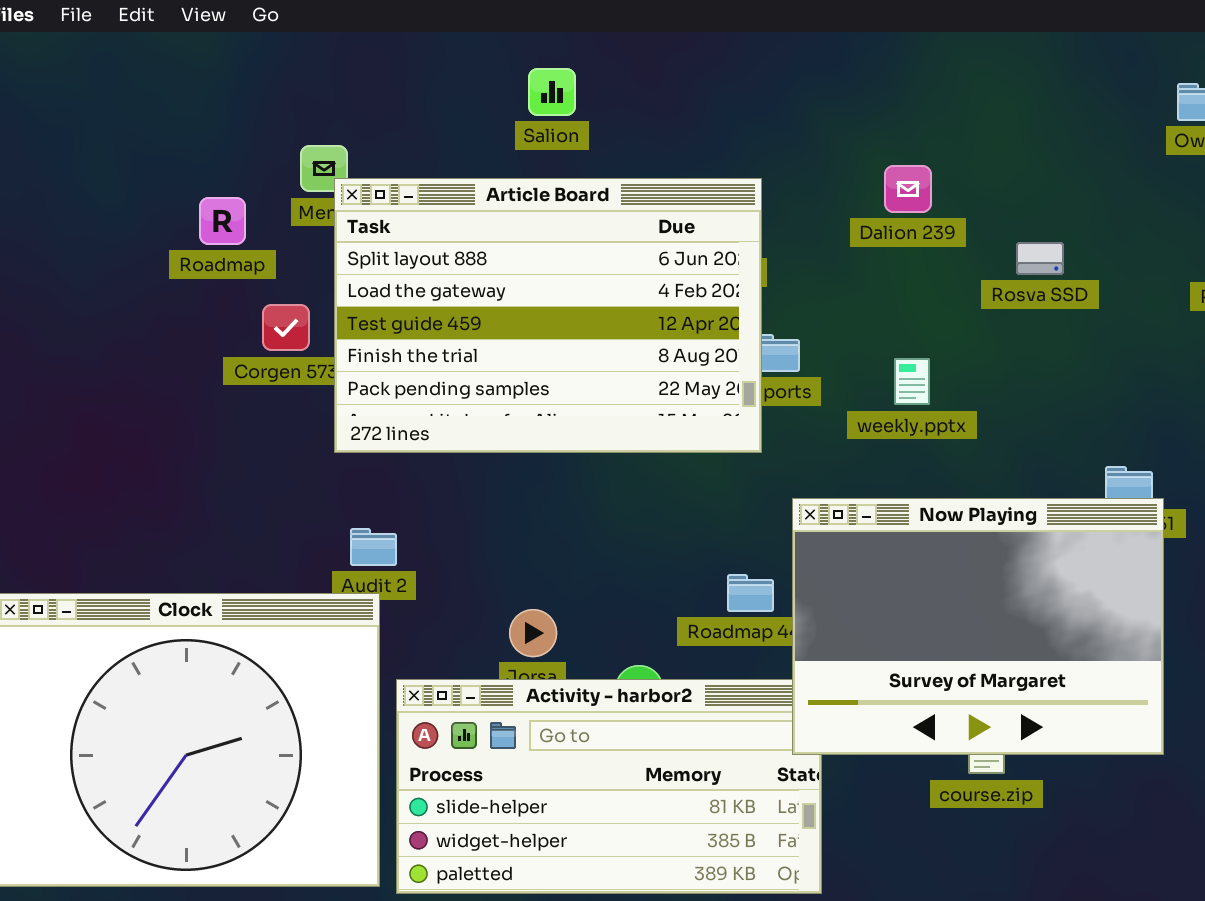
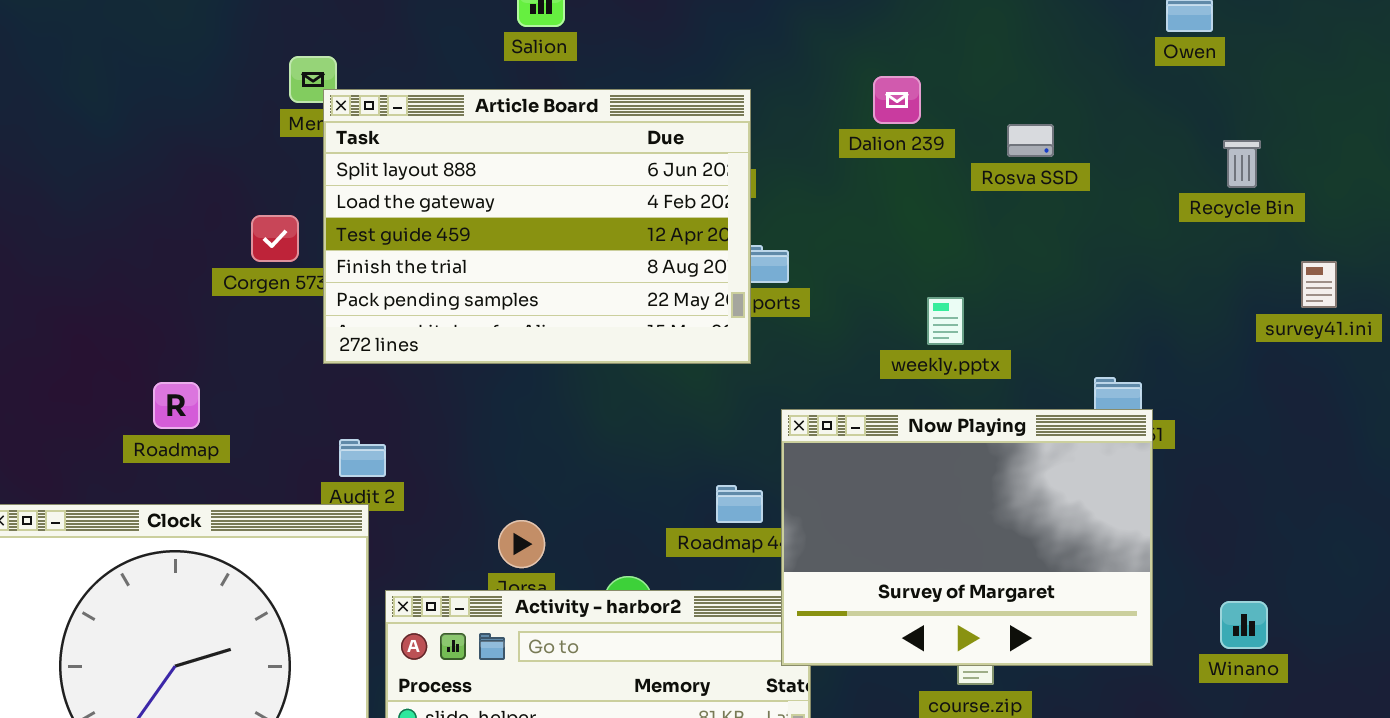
Roadmap: [199,197,246,245] -> [153,382,200,429], moved
Rosva SSD: [1016,242,1064,275] -> [1007,124,1054,157], moved
weekly.pptx: [894,358,930,405] -> [927,297,964,345], moved

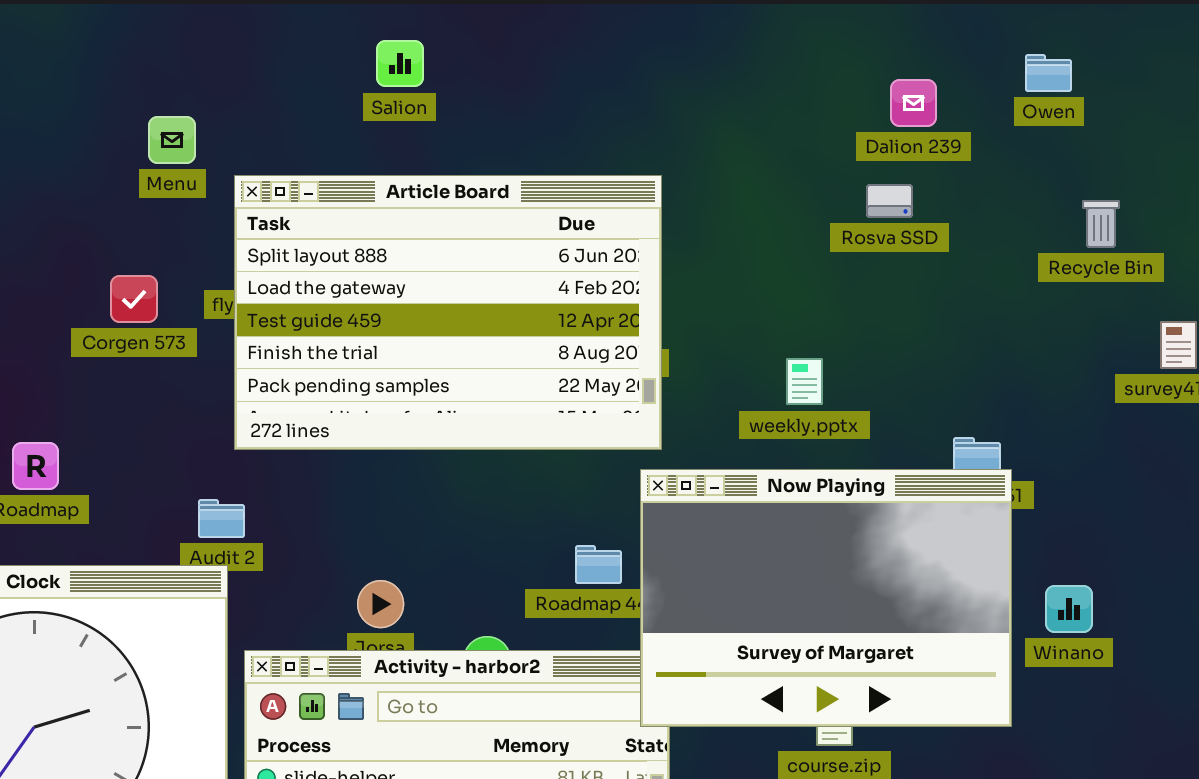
Dalion 239: [873,76,921,124] -> [890,79,937,127], moved
Article Board: [323,89,751,364] -> [234,175,662,450], moved
Winano: [1220,601,1268,649] -> [1045,585,1093,633], moved

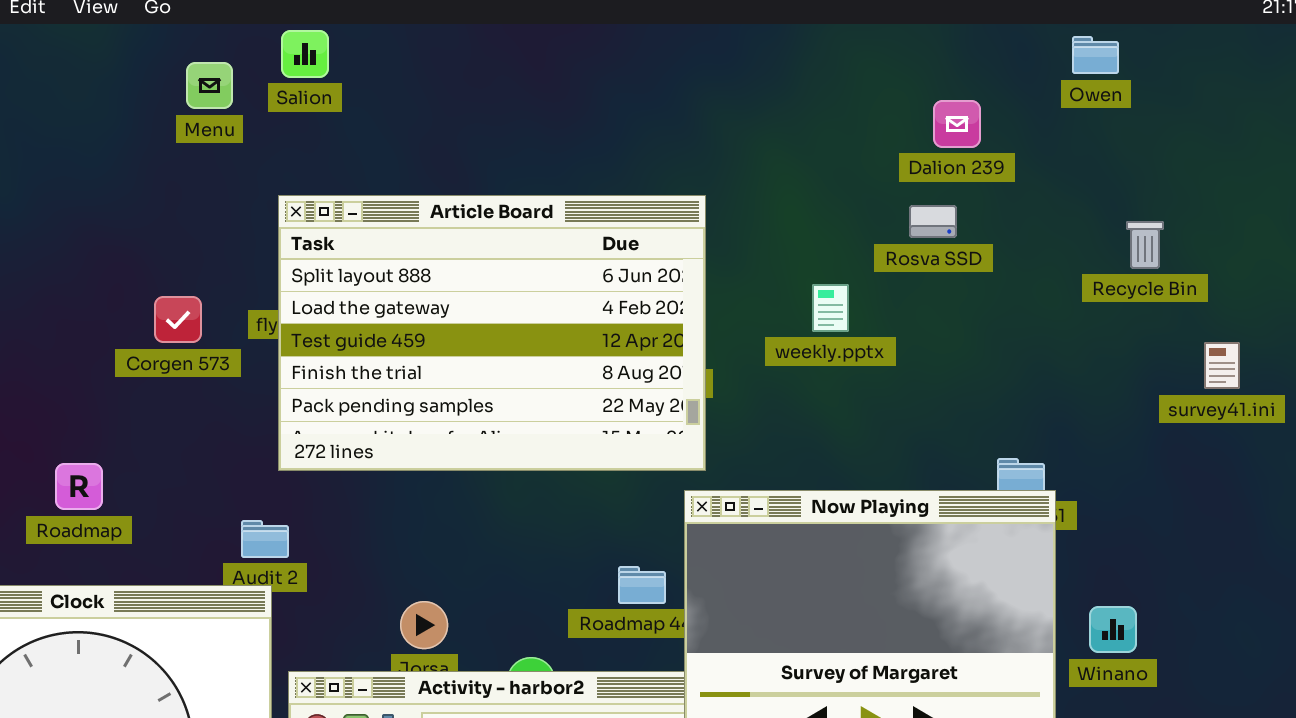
Salion: [376,40,424,87] -> [281,30,329,78], moved
Owen: [1025,54,1072,92] -> [1072,36,1119,74], moved
Menu: [148,116,196,164] -> [186,62,233,109], moved
weekly.pptx: [786,358,823,405] -> [812,284,849,332], moved

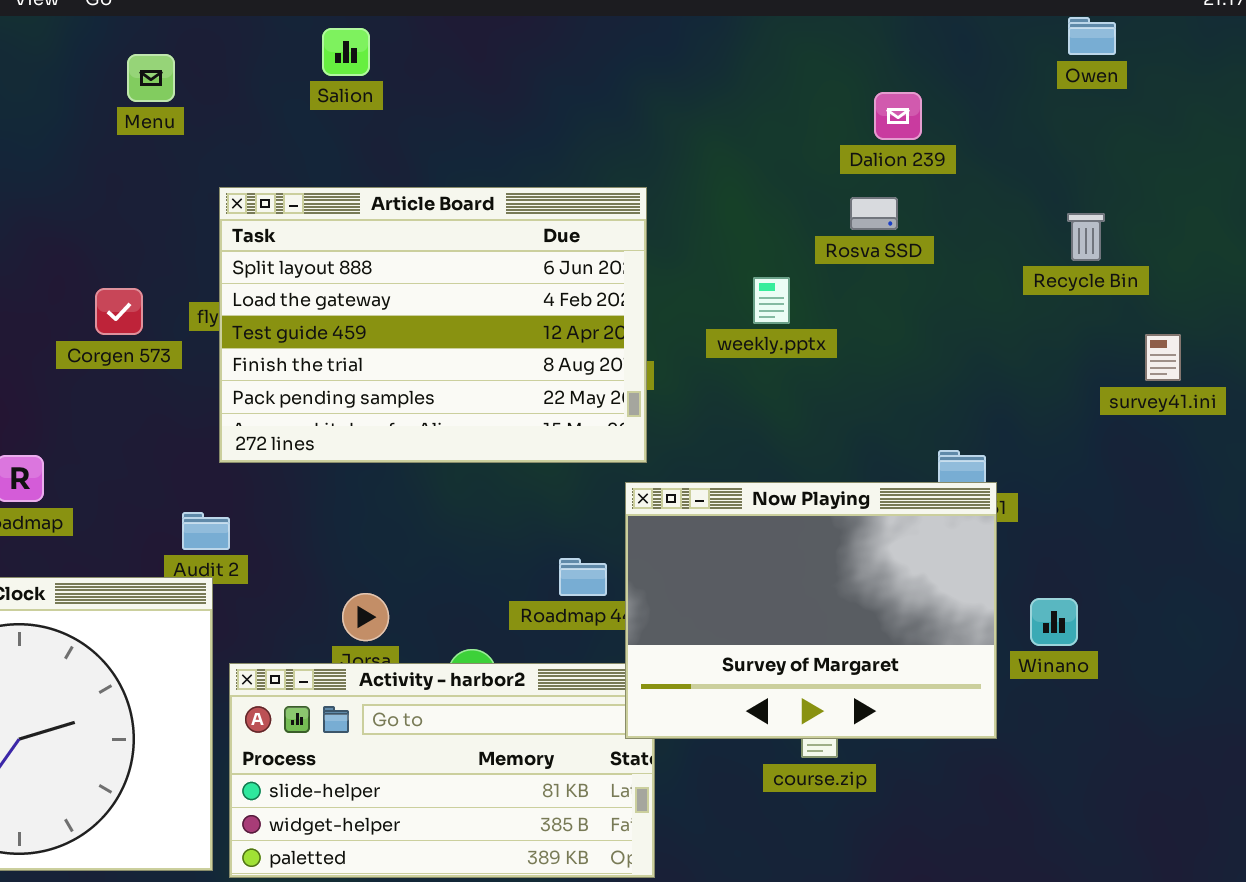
Salion: [281,30,329,78] -> [322,28,370,76], moved
Owen: [1072,36,1119,74] -> [1068,17,1116,55], moved

